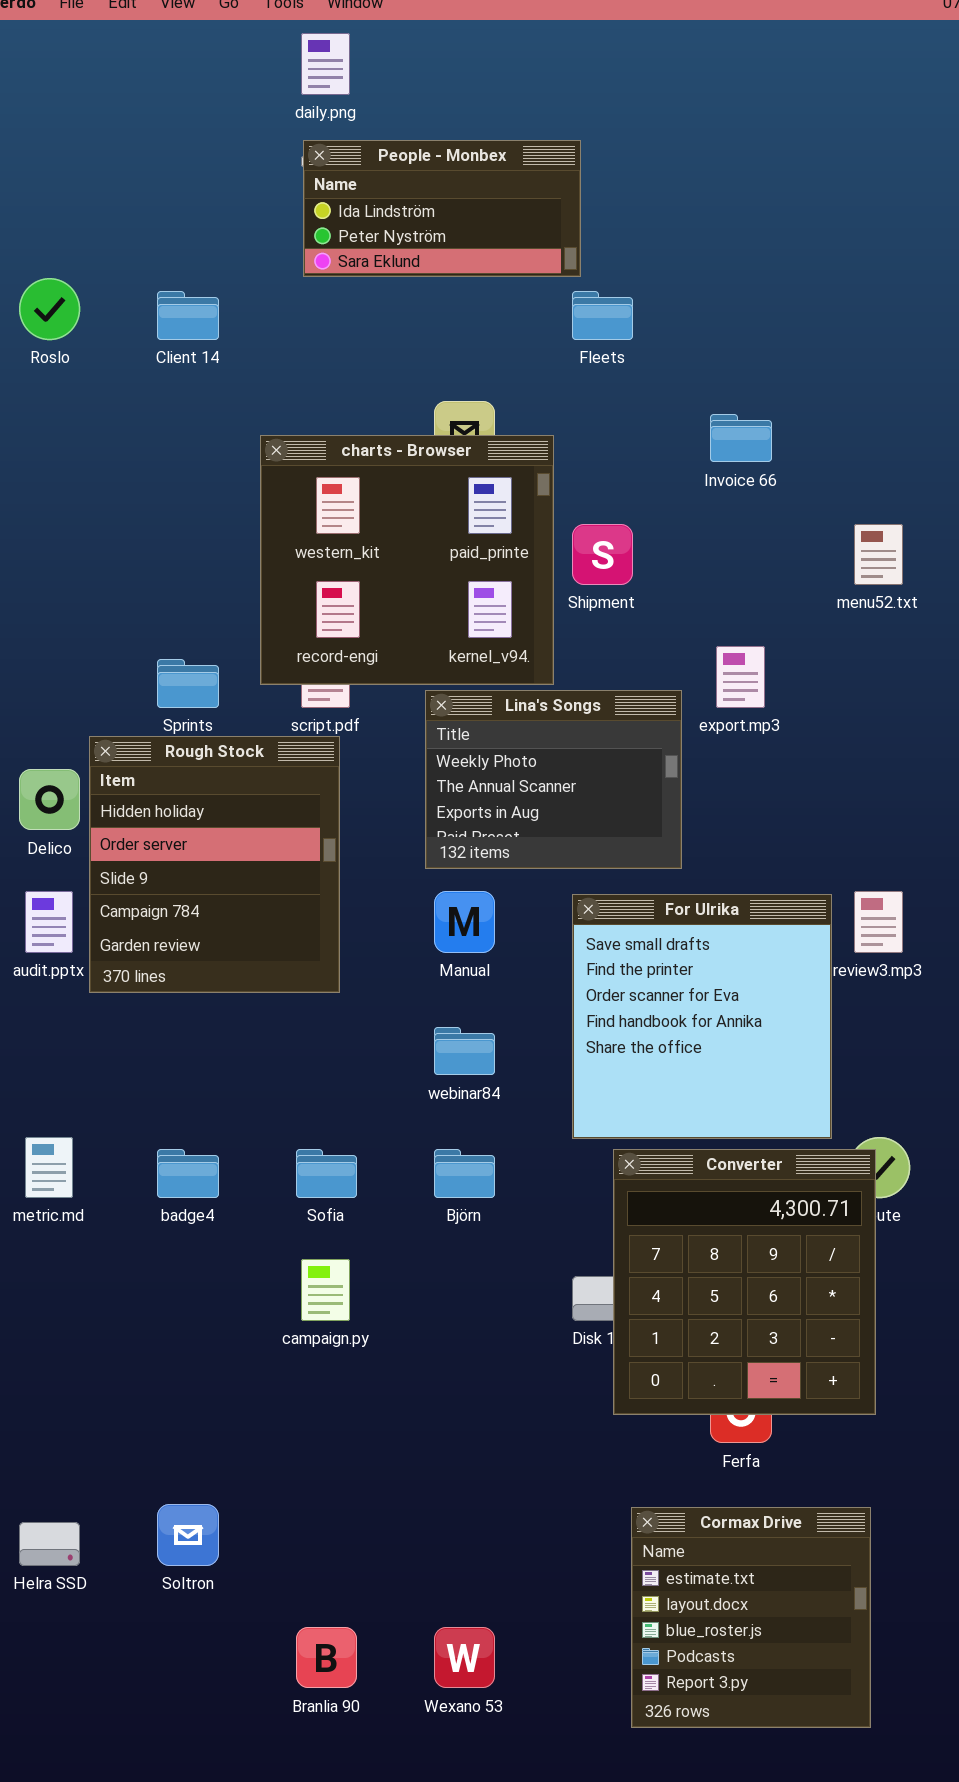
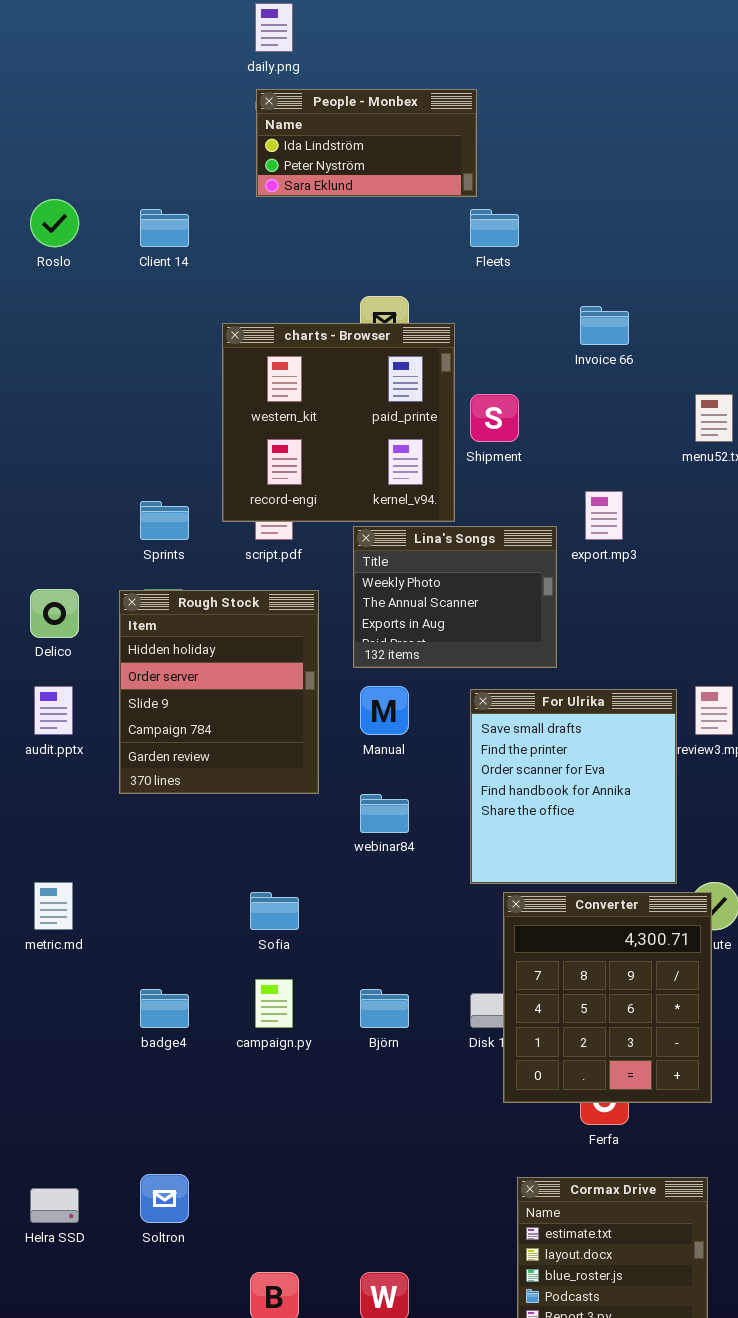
Rough Stock: [89,736,340,993] -> [119,590,319,794], moved
badge4: [157,1149,219,1198] -> [140,989,189,1028], moved
Björn: [434,1149,495,1198] -> [360,989,409,1028], moved

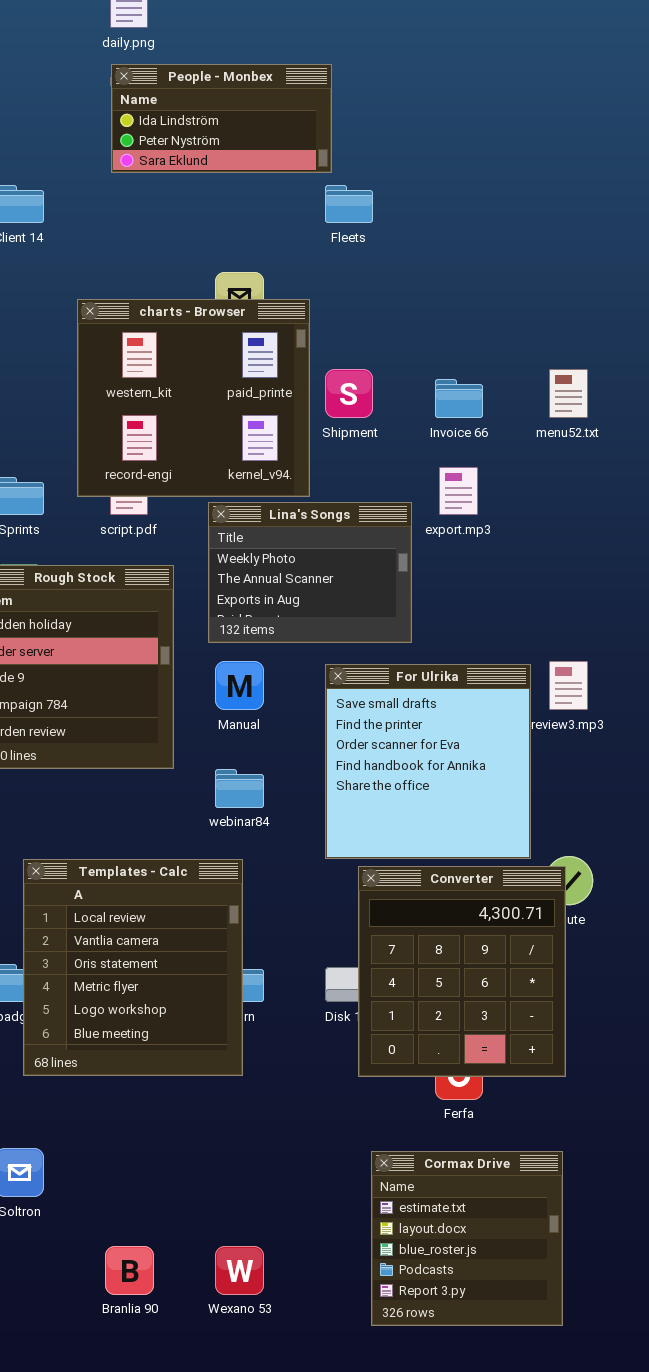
Invoice 66: [580,306,629,345] -> [435,379,483,418], moved
Templates - Calc: none -> [23,859,243,1076], opened

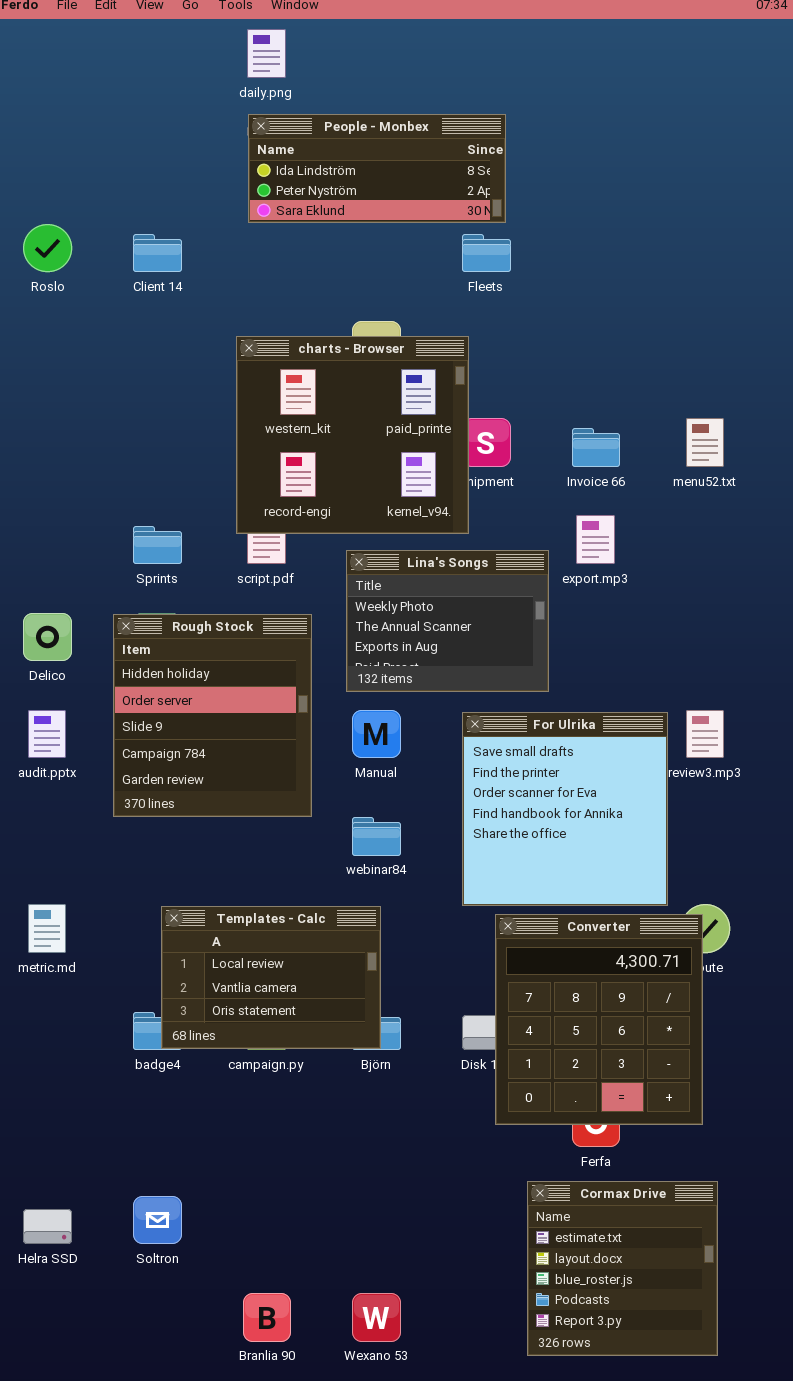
People - Monbex: [111,64,332,173] -> [248,114,506,223], resized
charts - Browser: [77,299,310,497] -> [236,336,469,534], moved
Templates - Calc: [23,859,243,1076] -> [161,906,381,1049], resized
Cormax Drive: [371,1151,563,1326] -> [527,1181,718,1356], moved

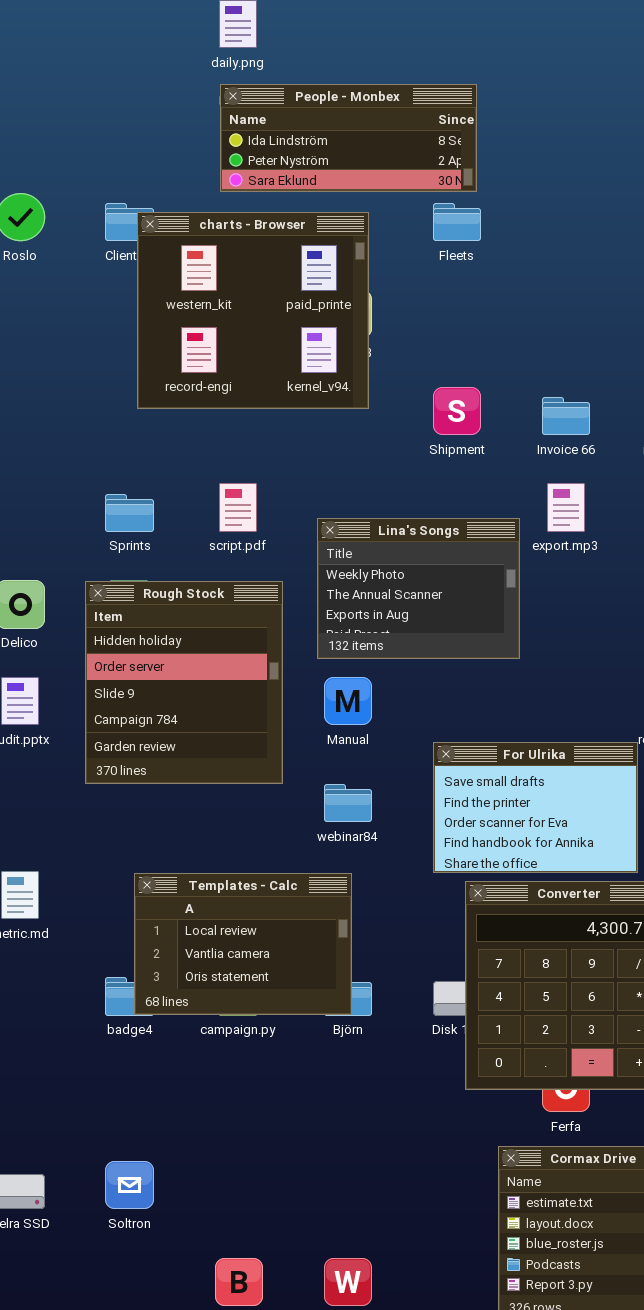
charts - Browser: [236,336,469,534] -> [137,212,369,409], moved
For Ulrika: [462,712,668,906] -> [433,742,638,873], resized

